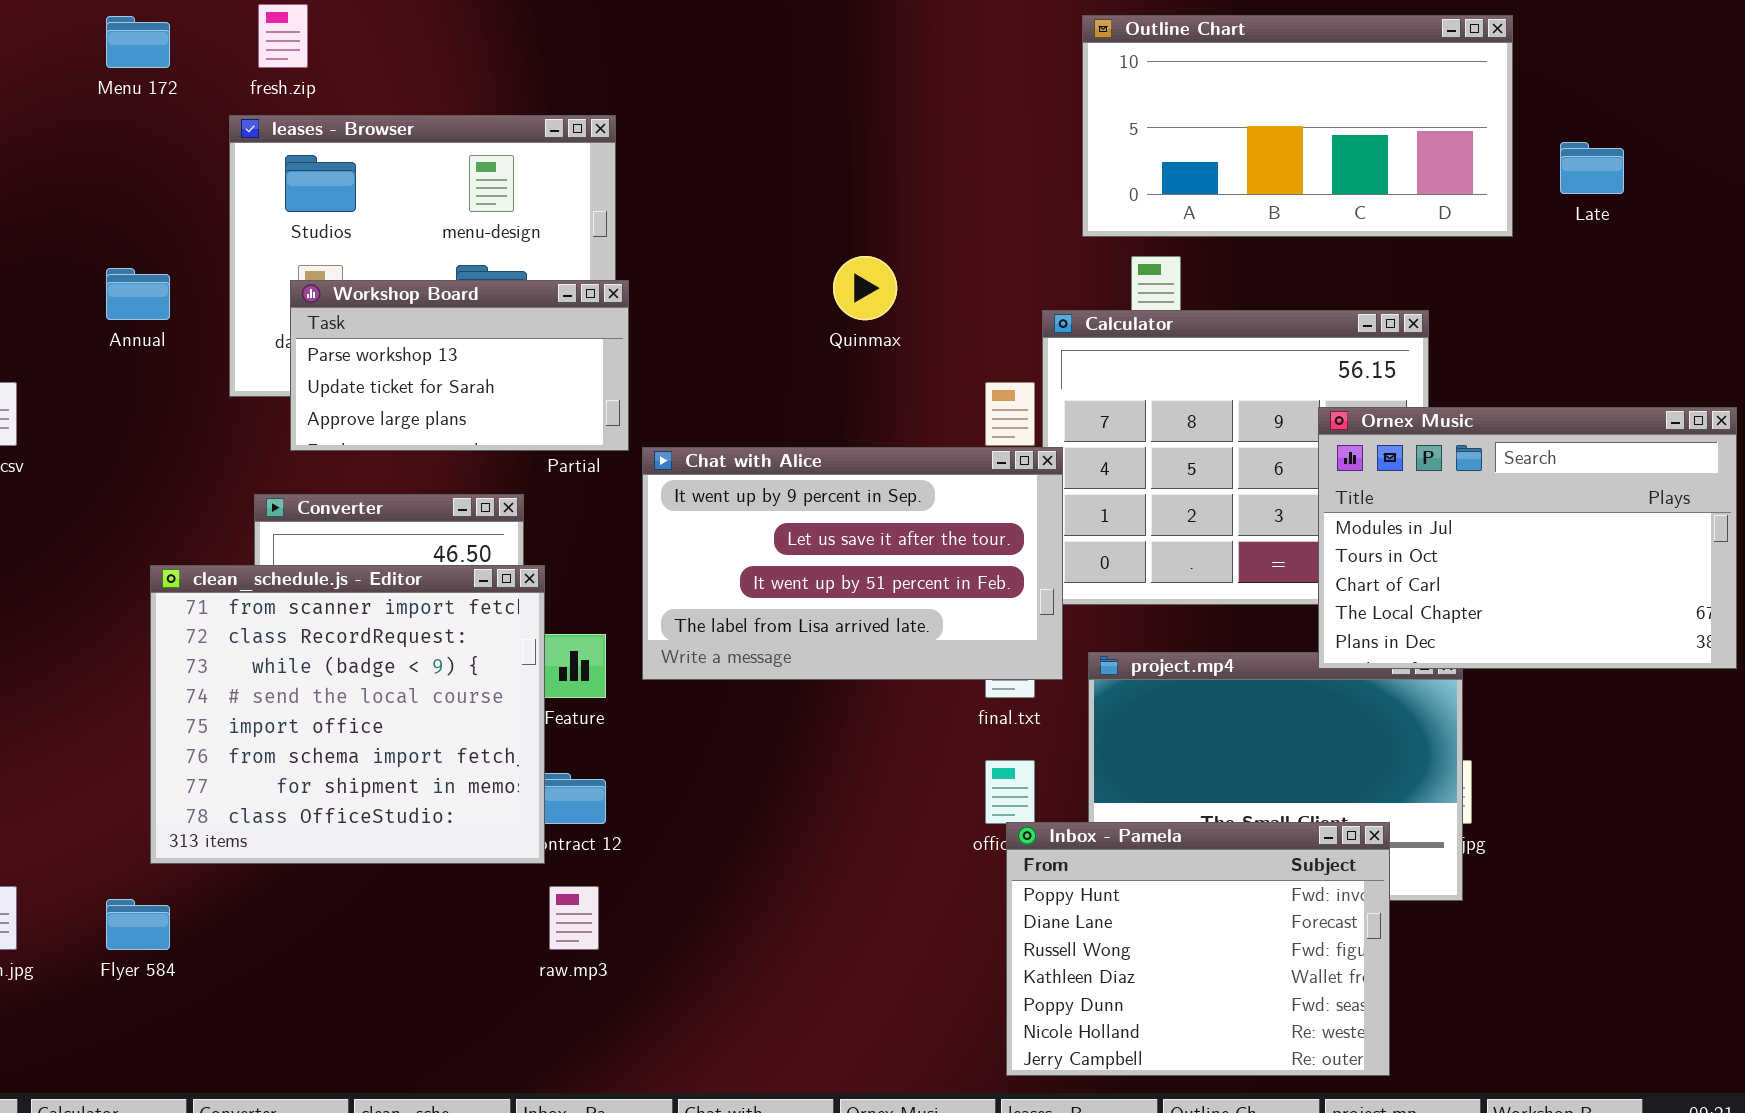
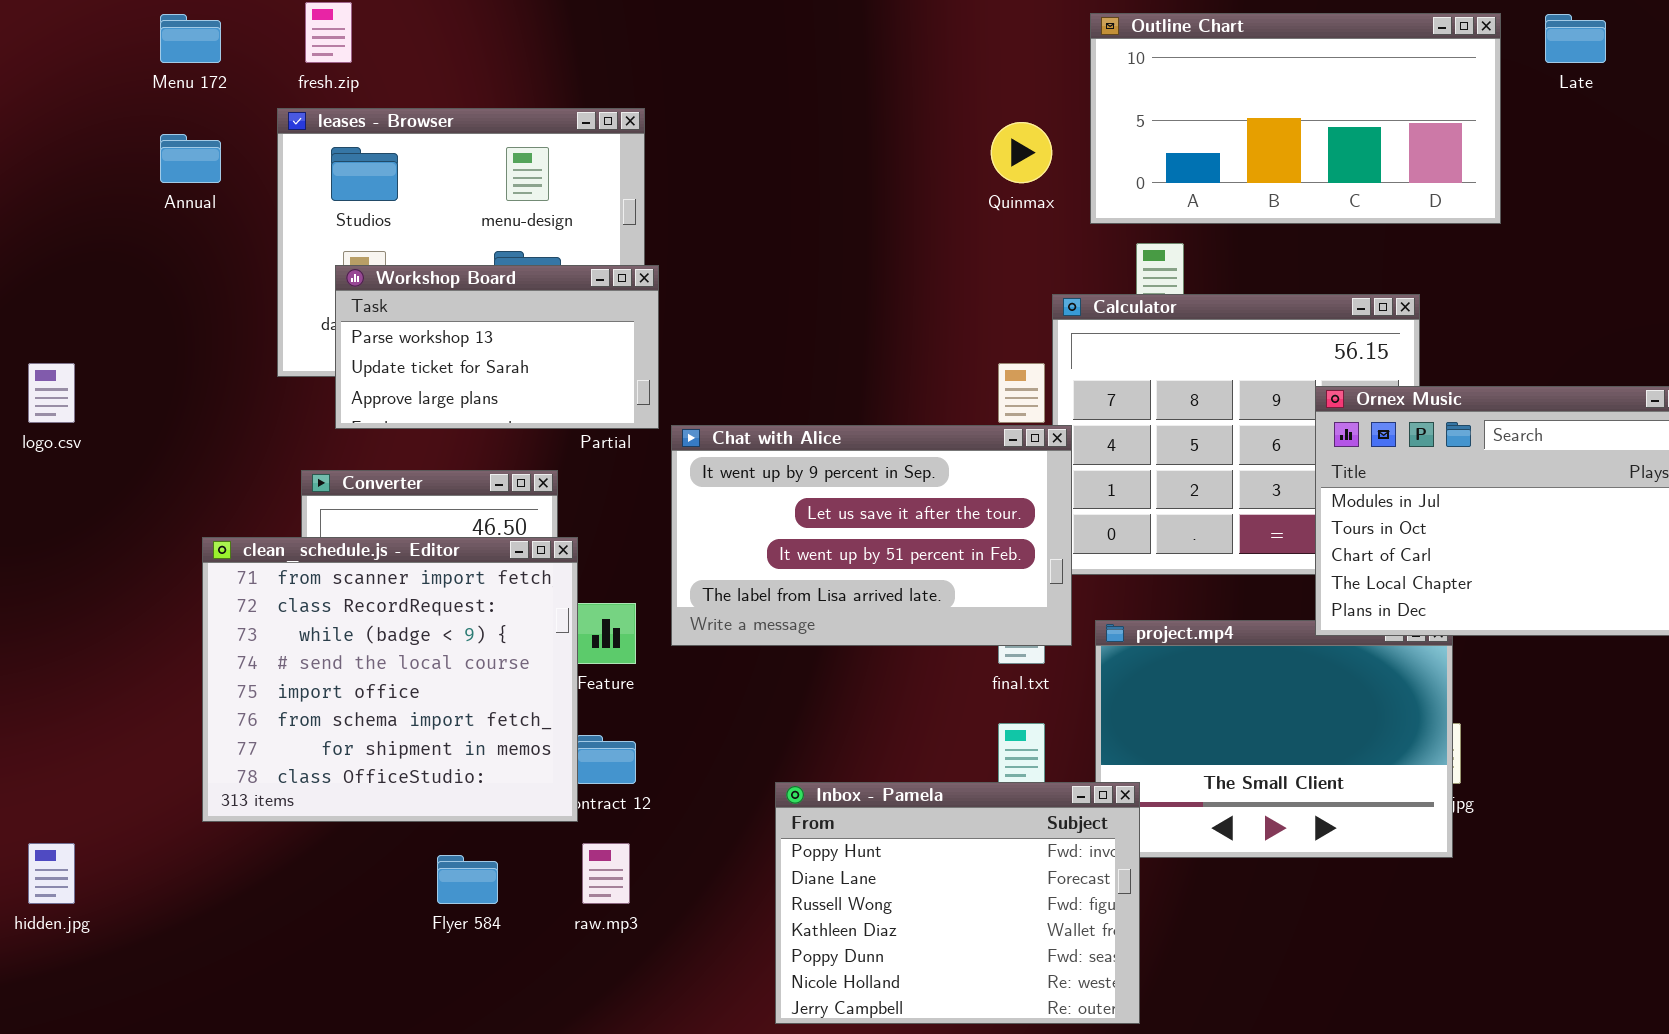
Late: [1560,142,1624,194] -> [1545,14,1606,63], moved
Quinmax: [833,256,897,320] -> [991,122,1052,183], moved
Annual: [106,268,170,320] -> [160,134,221,183], moved
Inbox - Pamela: [1006,822,1390,1076] -> [775,782,1140,1024], moved
Flyer 584: [106,899,170,950] -> [437,855,498,904], moved

